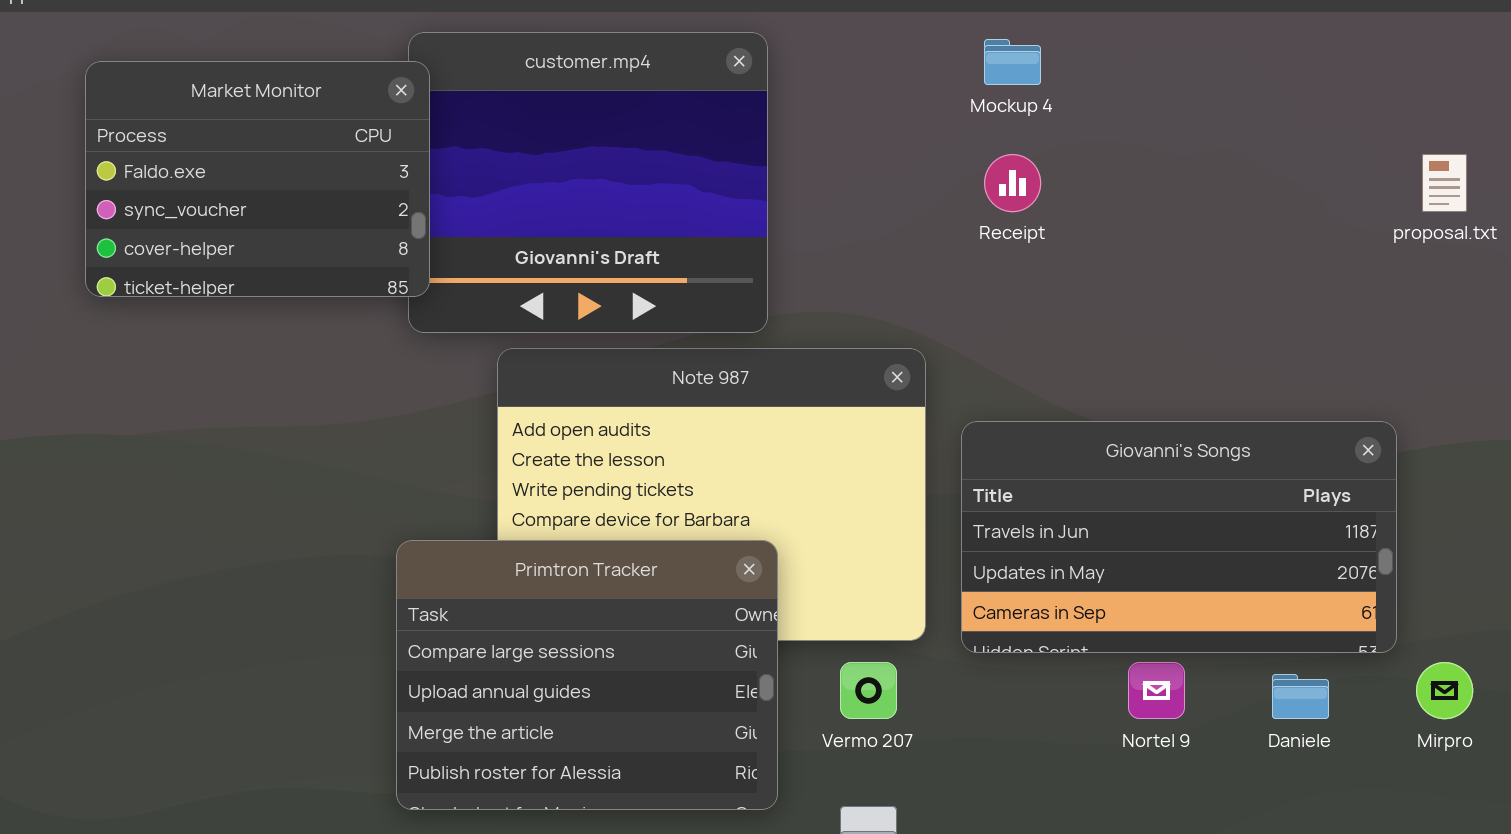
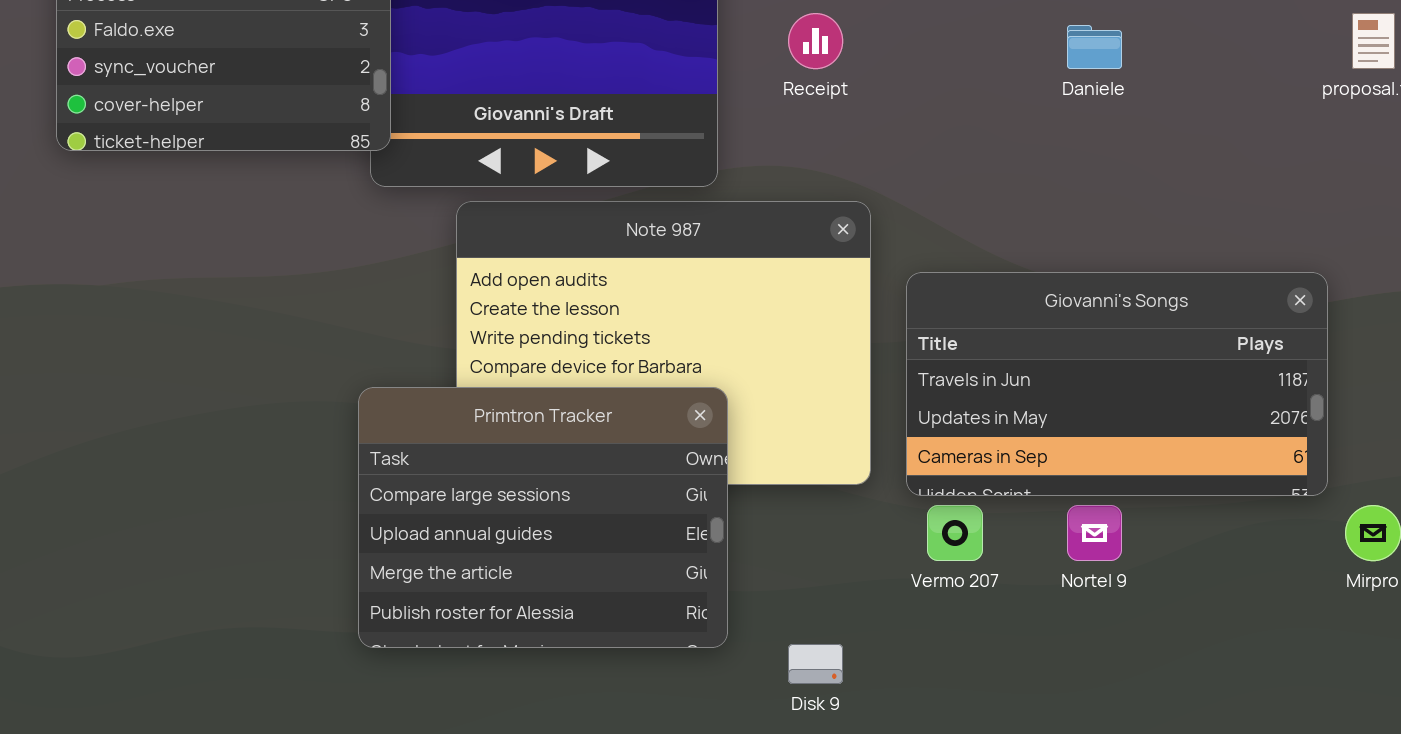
Receipt: [984,154,1041,212] -> [788,13,843,69], moved
Vermo 207: [840,662,897,719] -> [927,505,983,561], moved
Daniele: [1272,674,1329,719] -> [1067,25,1122,69], moved

